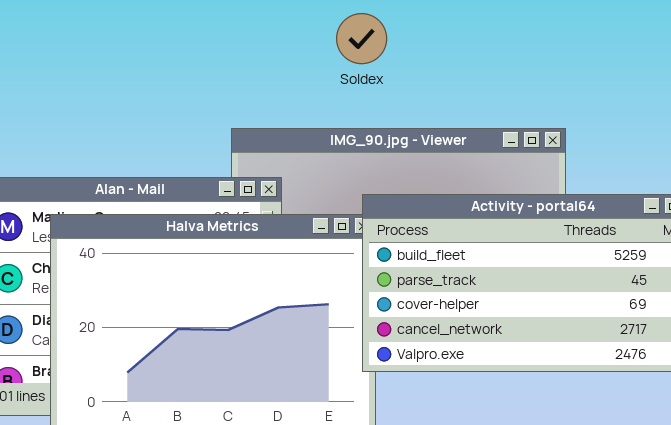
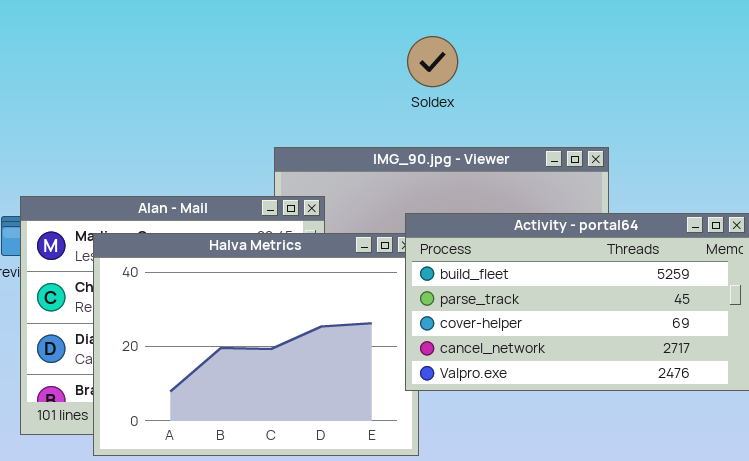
Soldex: [336,13,387,64] -> [407,36,458,87], moved

